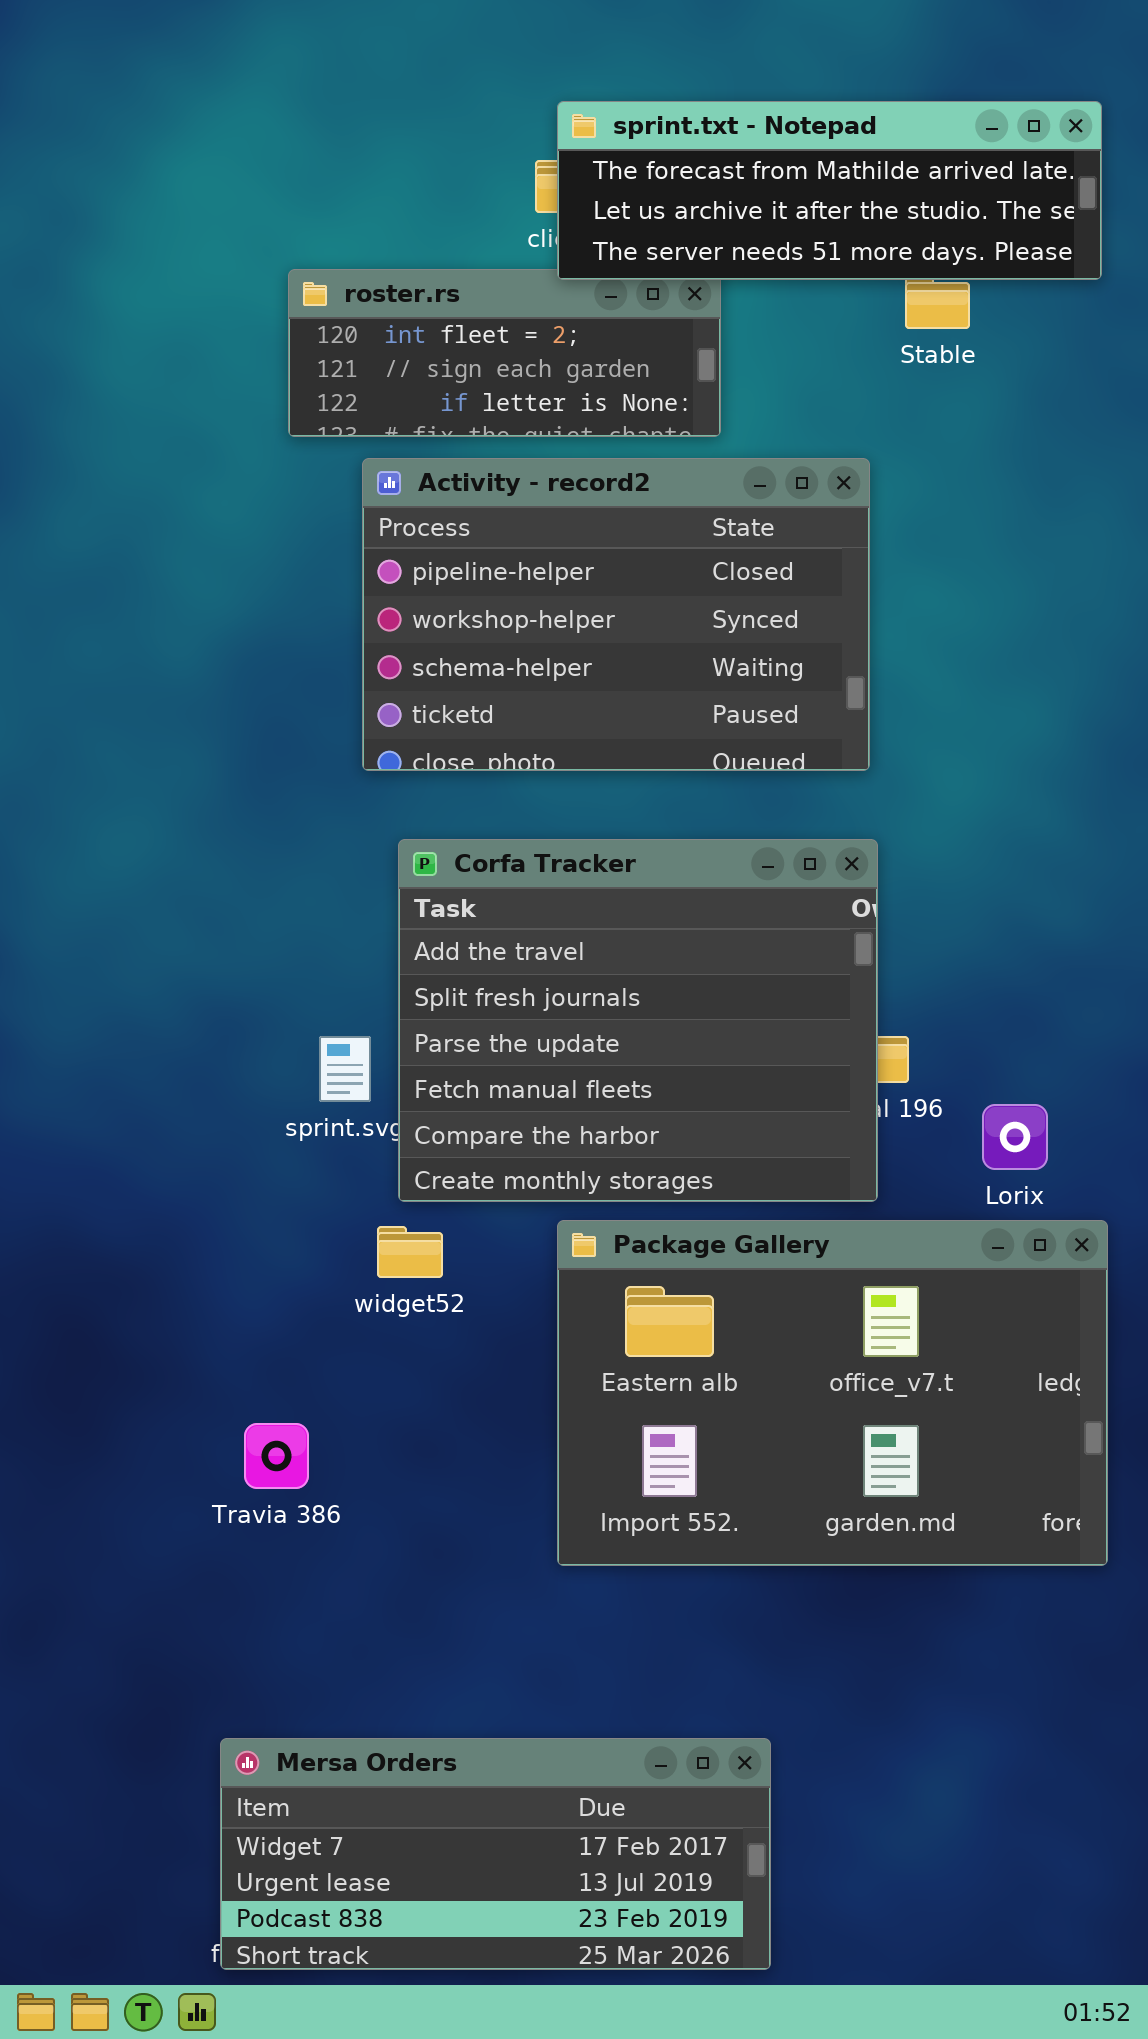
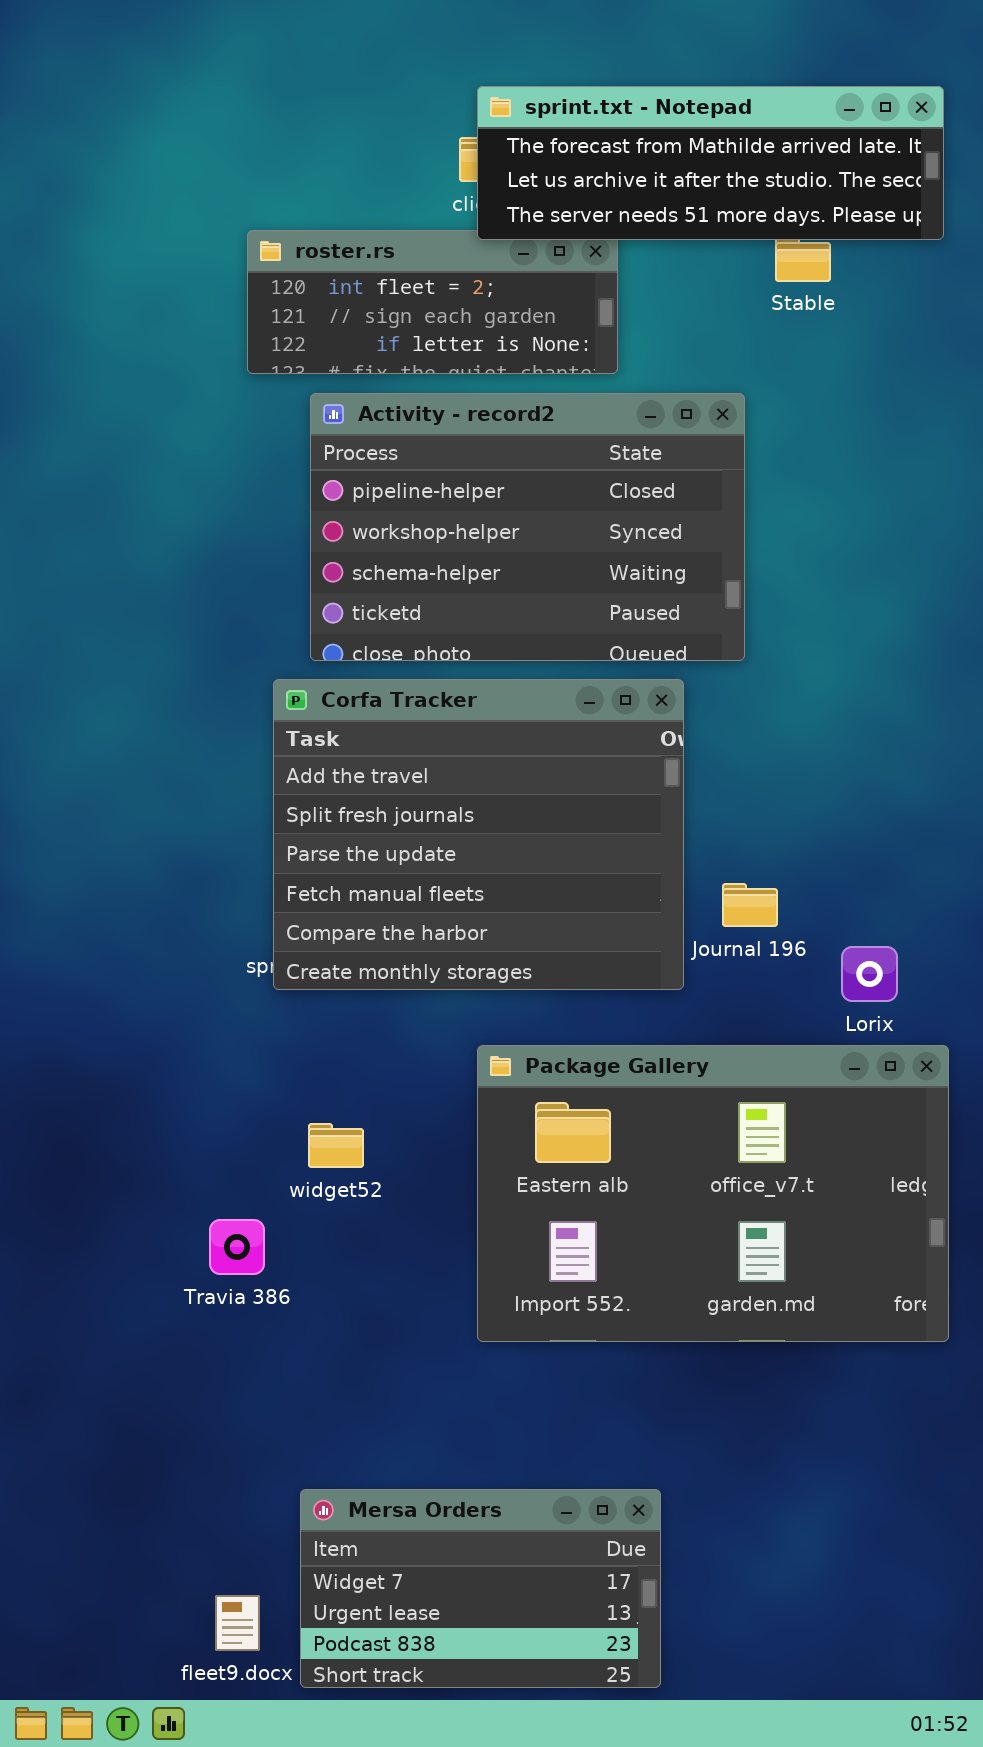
Corfa Tracker: [398,839,878,1202] -> [273,679,684,990], moved
widget52: [377,1226,443,1278] -> [308,1123,364,1168], moved
Mersa Orders: [220,1738,771,1970] -> [300,1489,661,1688], resized

